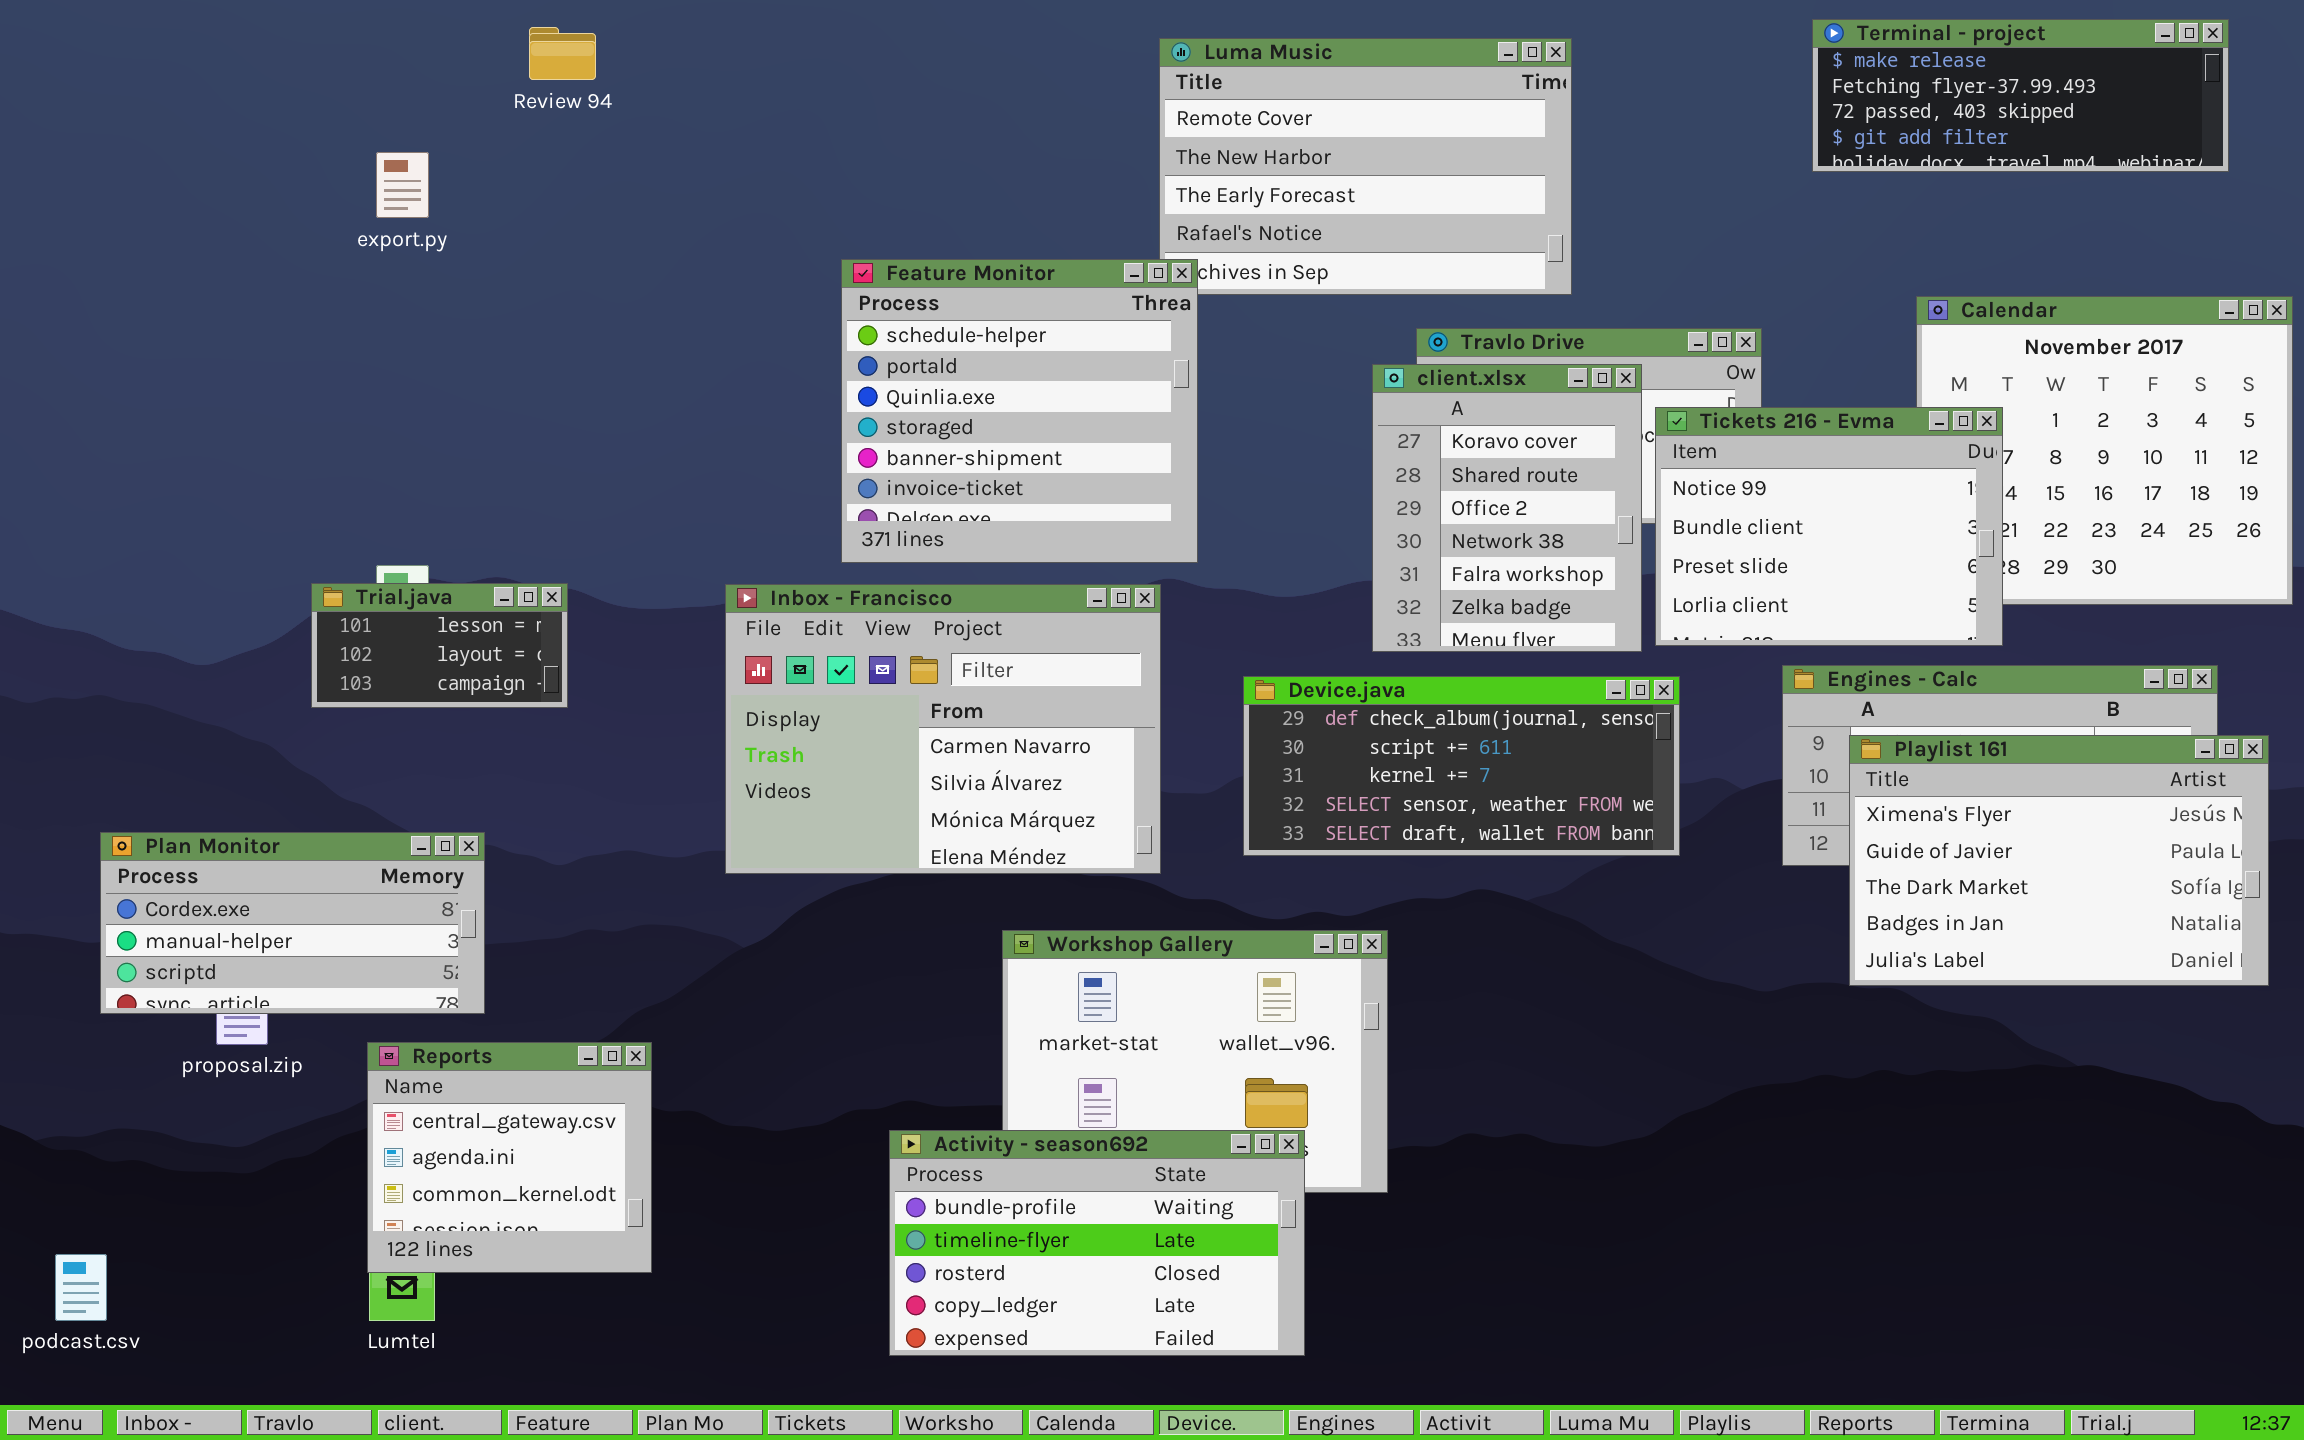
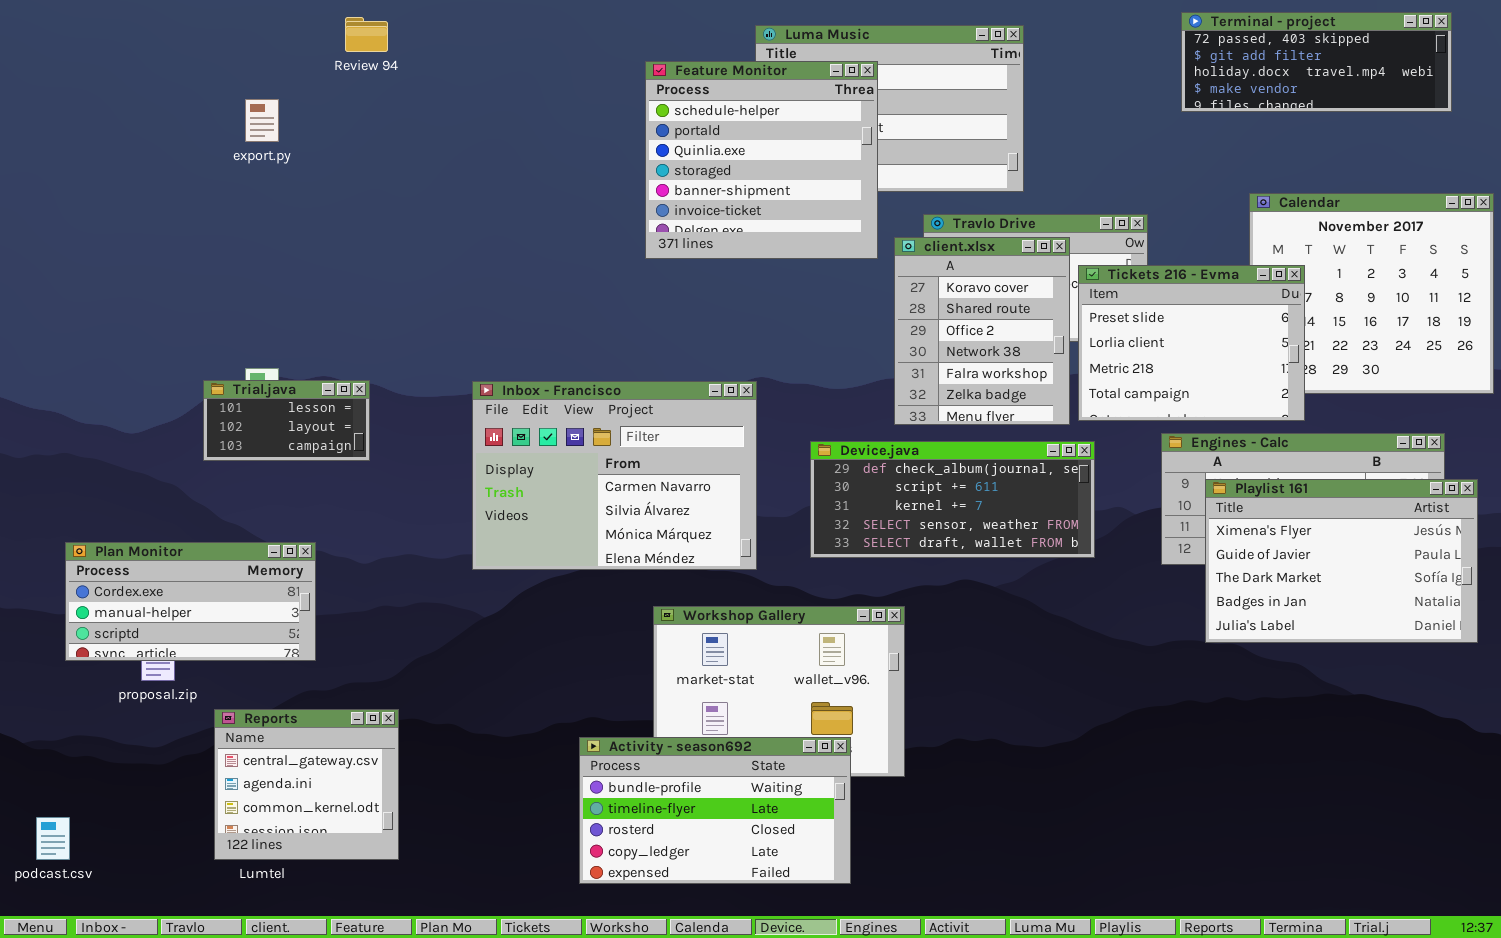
Terminal - project: [1812,19,2229,172] -> [1181,12,1452,112], scrolled down 2 rows
Feature Monitor: [841,259,1198,563] -> [645,61,878,259], moved
Tickets 216 - Evma: [1655,407,2003,646] -> [1078,265,1305,421], scrolled down 2 rows
Reports: [367,1042,652,1273] -> [214,709,399,860], moved

